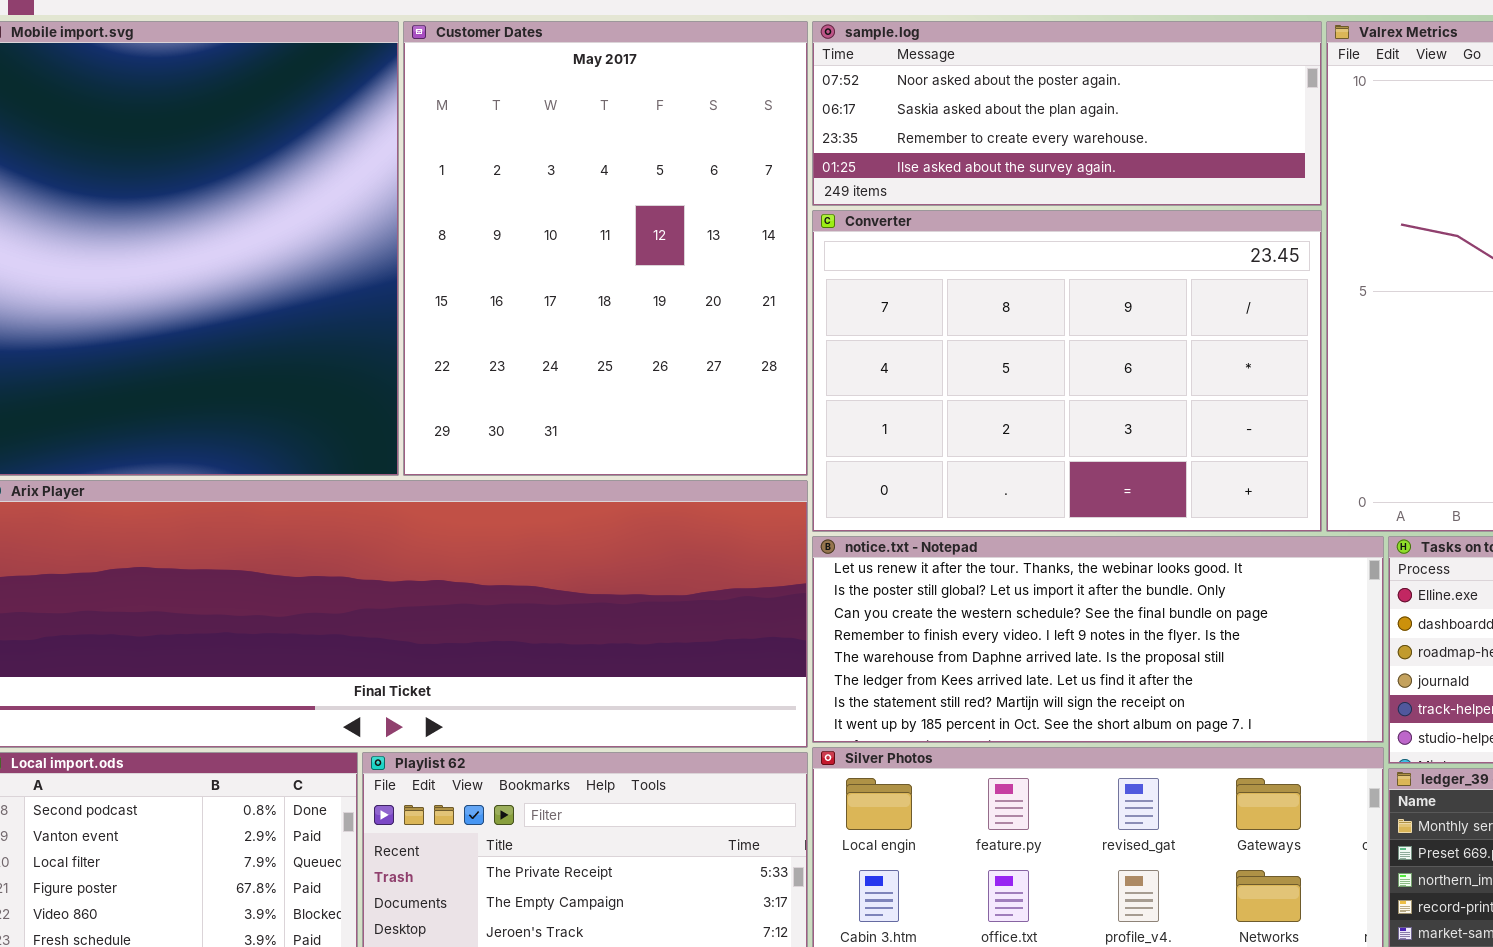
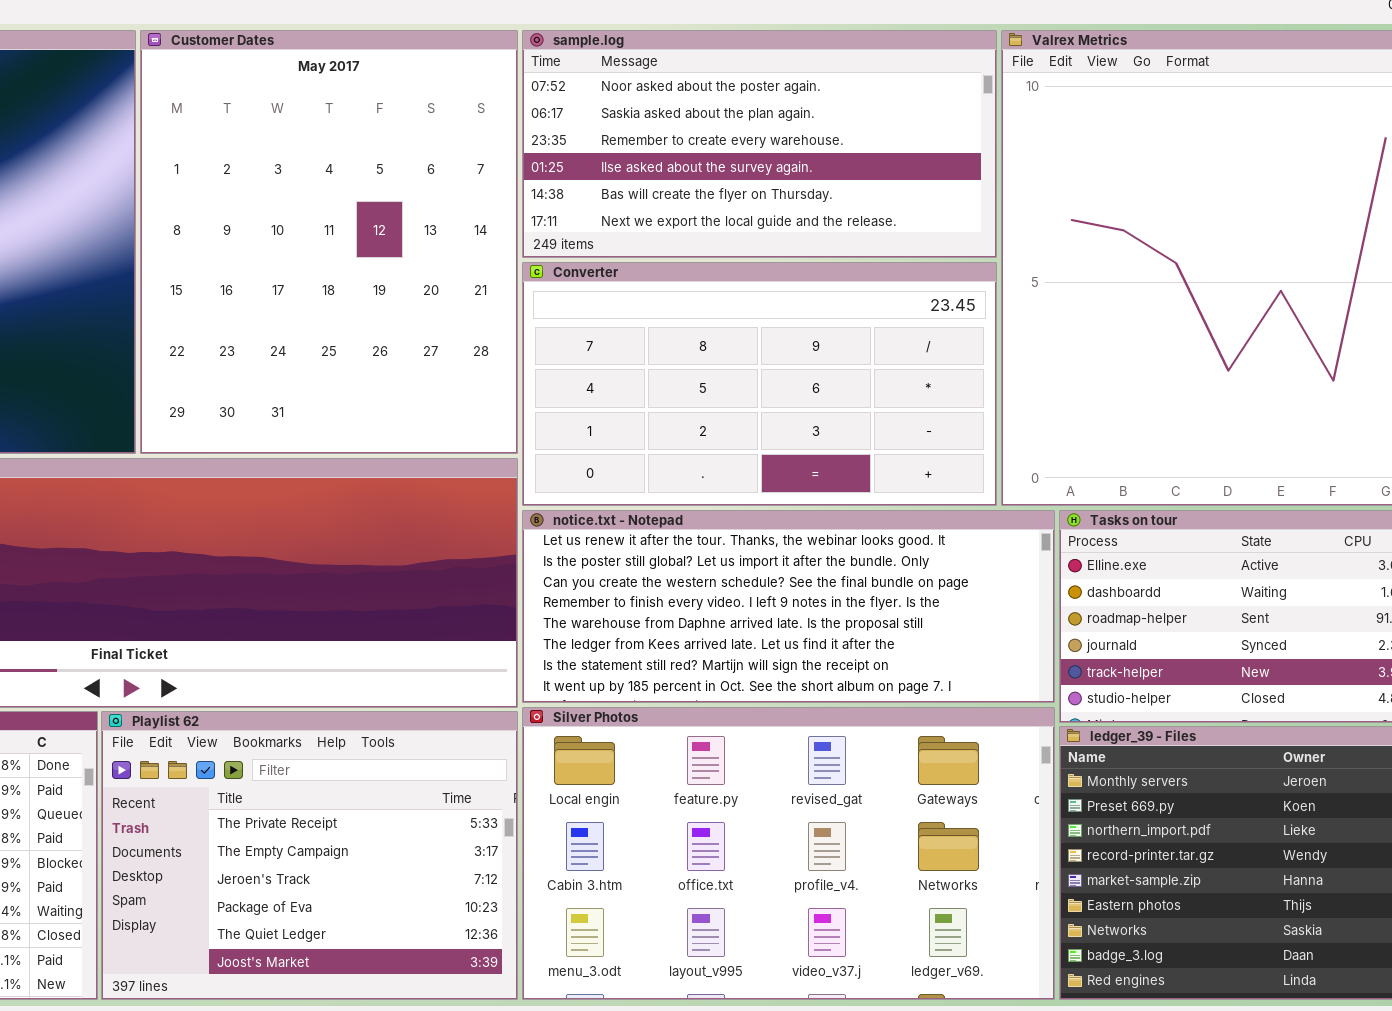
sample.log: [812,21,1322,206] -> [522,30,997,258], resized
Converter: [812,210,1322,532] -> [522,262,997,506], resized

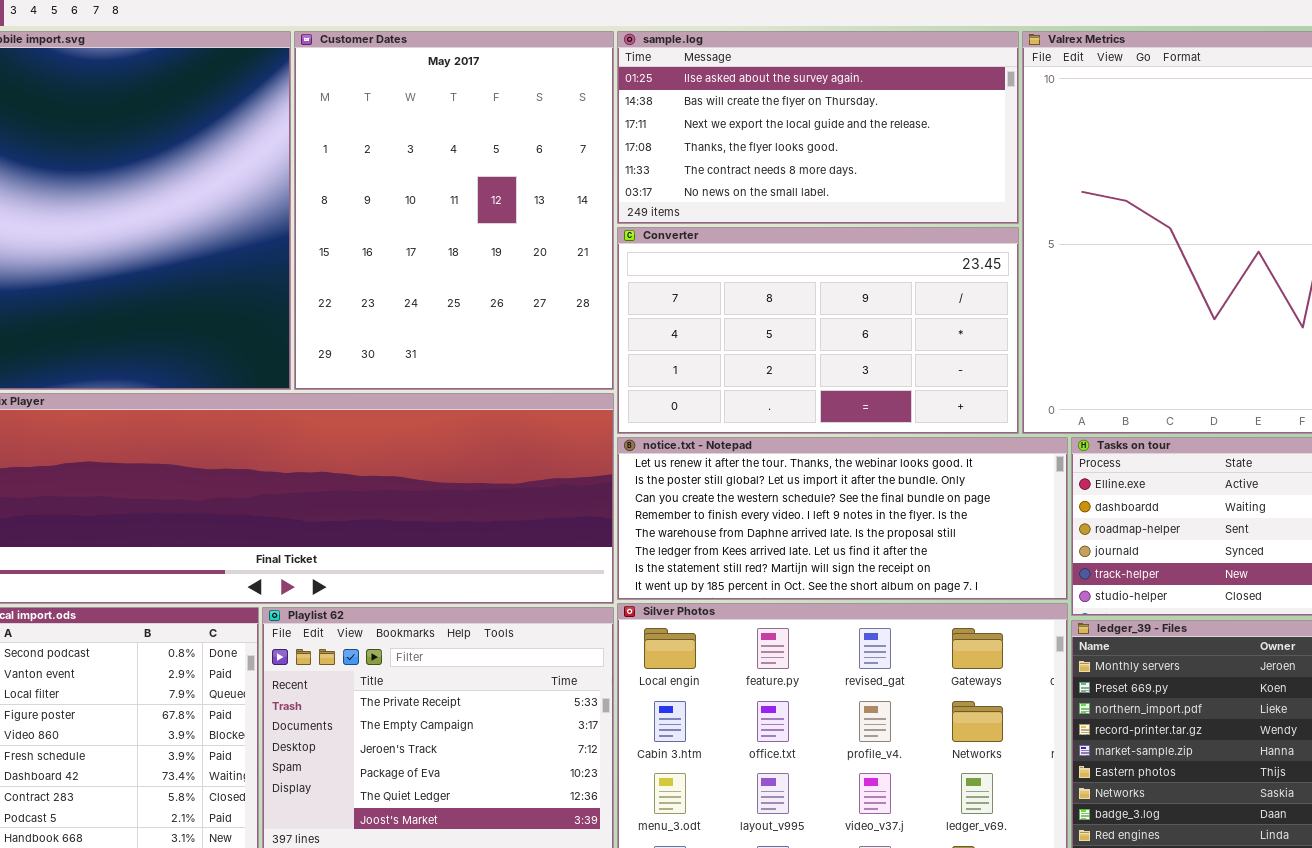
sample.log: [522,30,997,258] -> [617,31,1019,224], scrolled down 3 rows

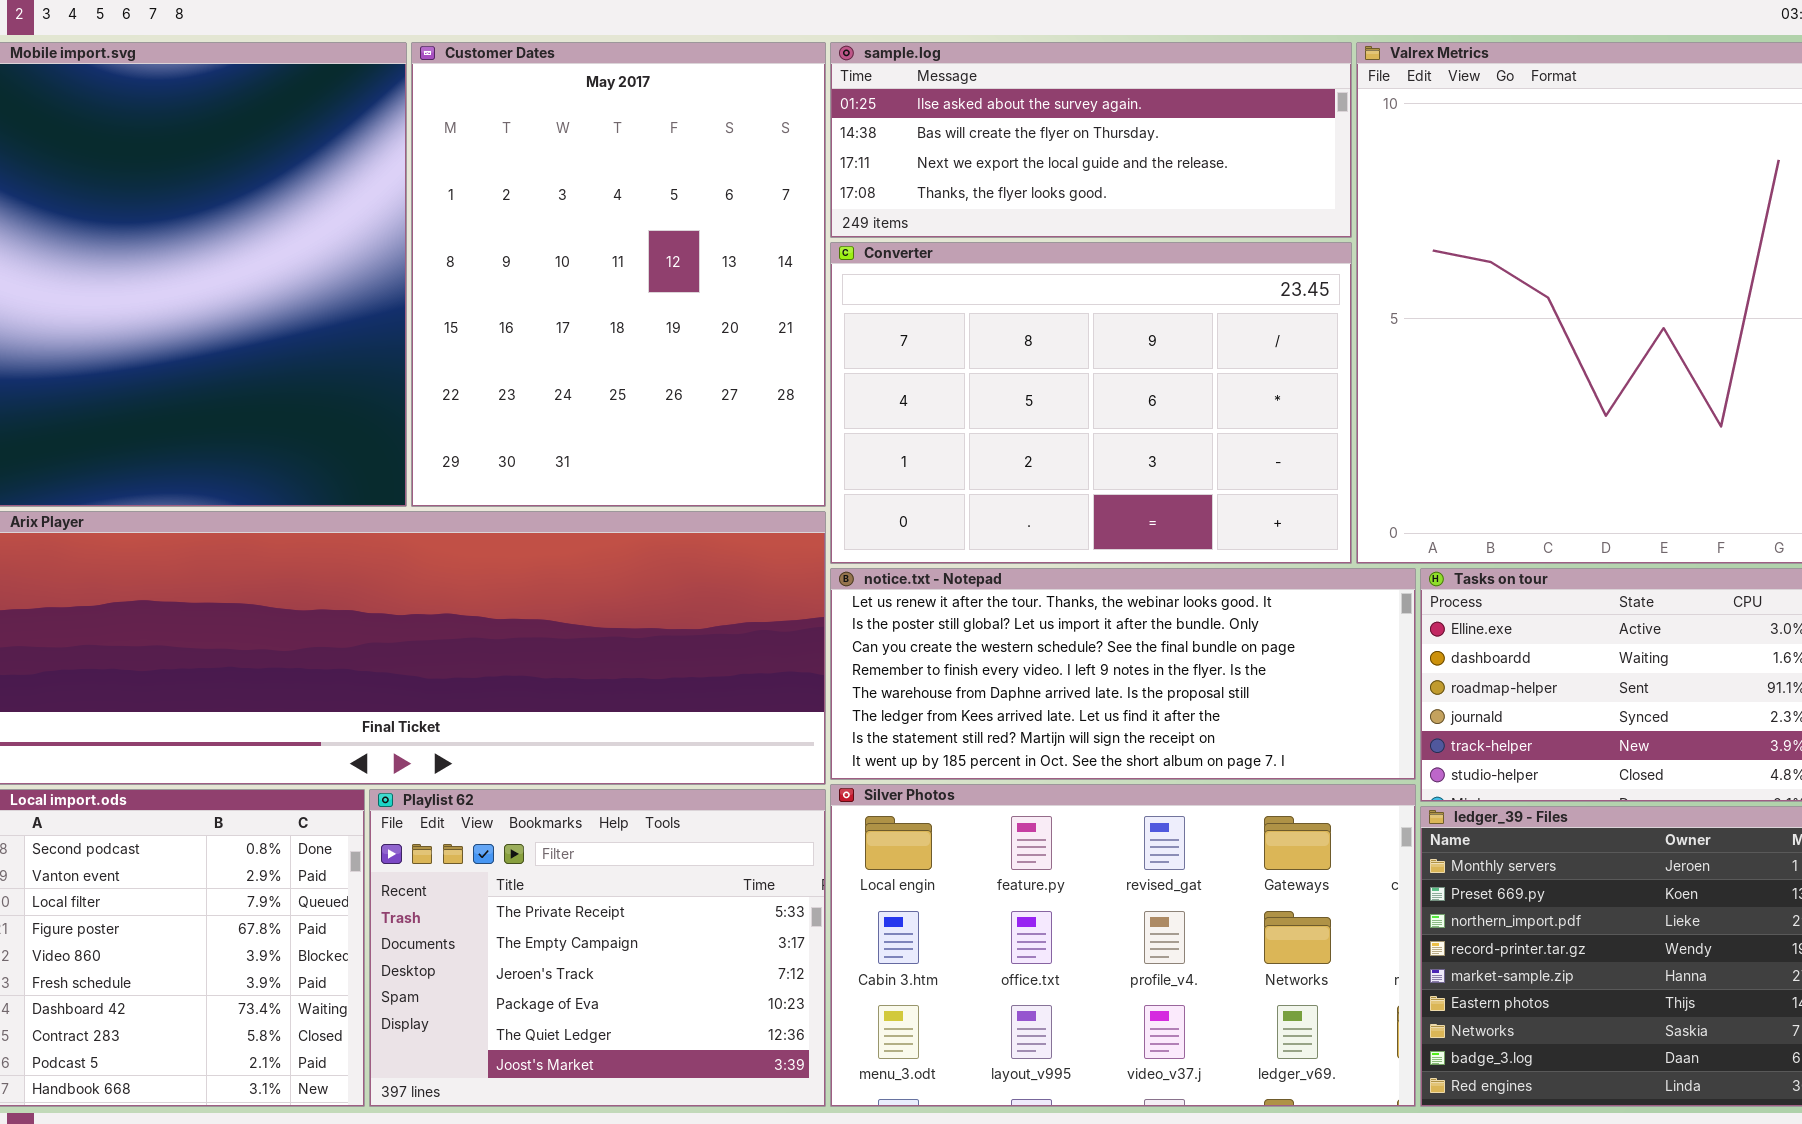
sample.log: [617,31,1019,224] -> [830,42,1352,238], resized
Converter: [617,227,1019,434] -> [830,242,1352,564], resized

